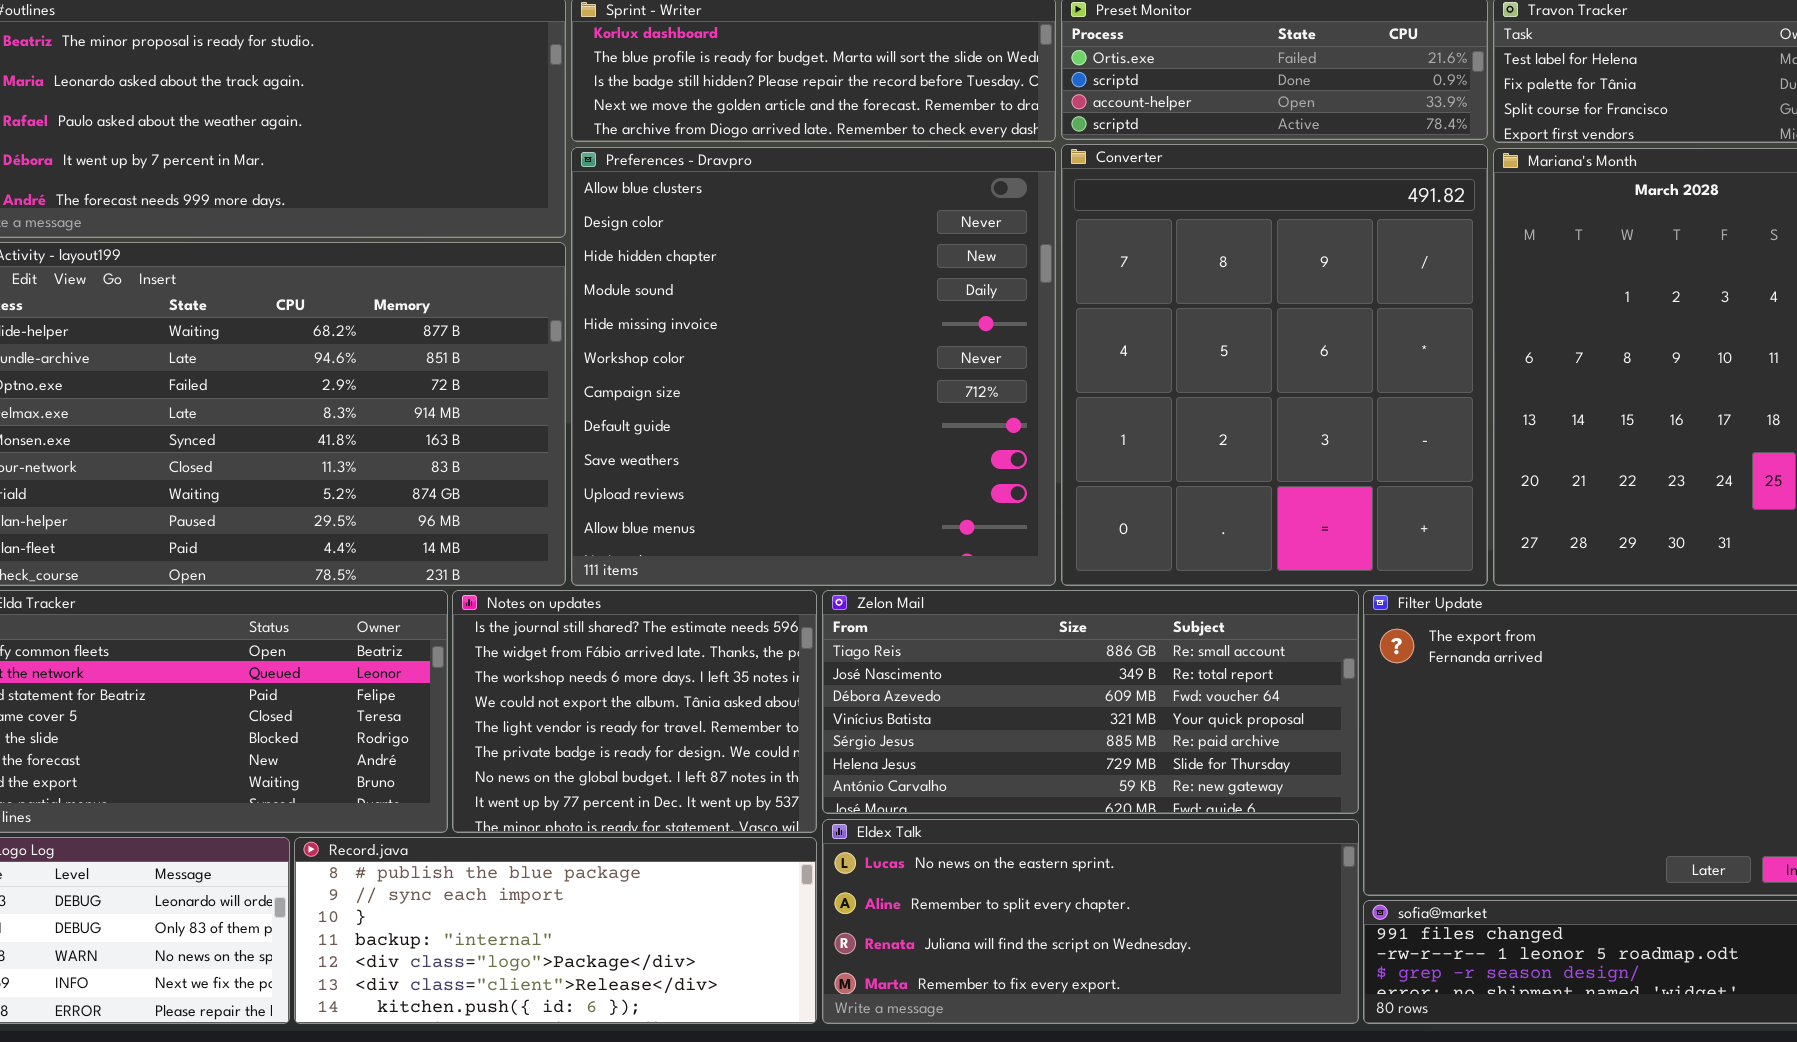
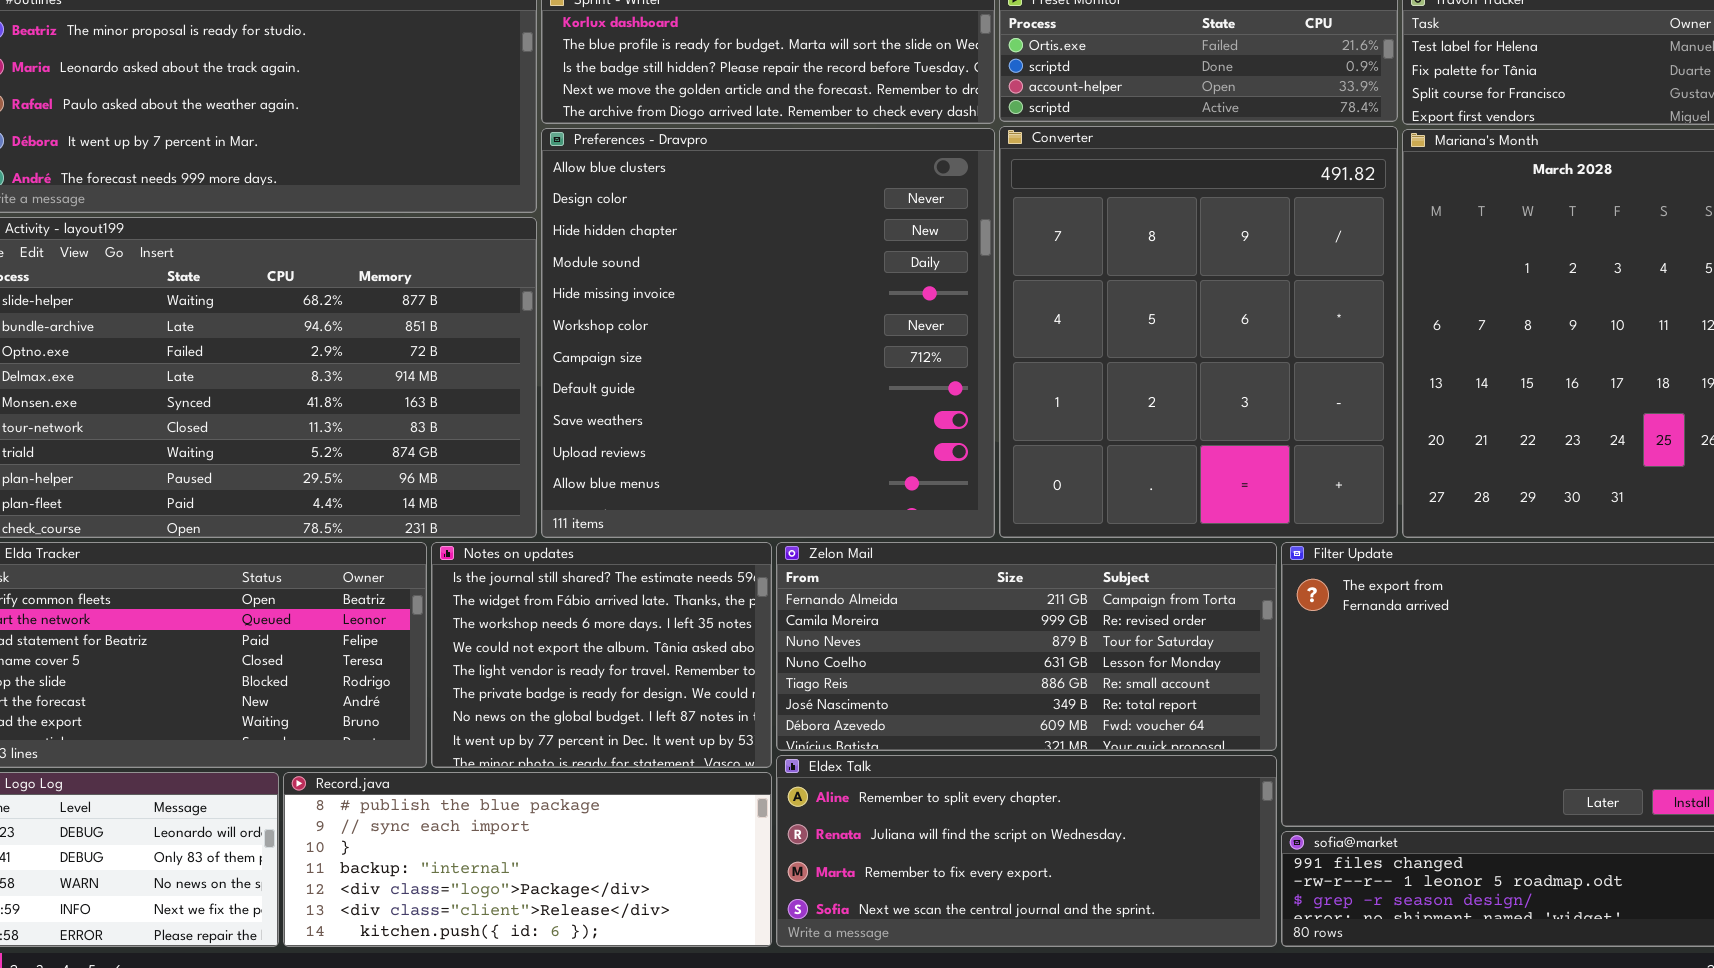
Zelon Mail: [822,590,1359,814] -> [776,542,1277,751], scrolled up 4 rows
Eldex Talk: [822,819,1359,1024] -> [776,755,1277,947], scrolled down 1 row

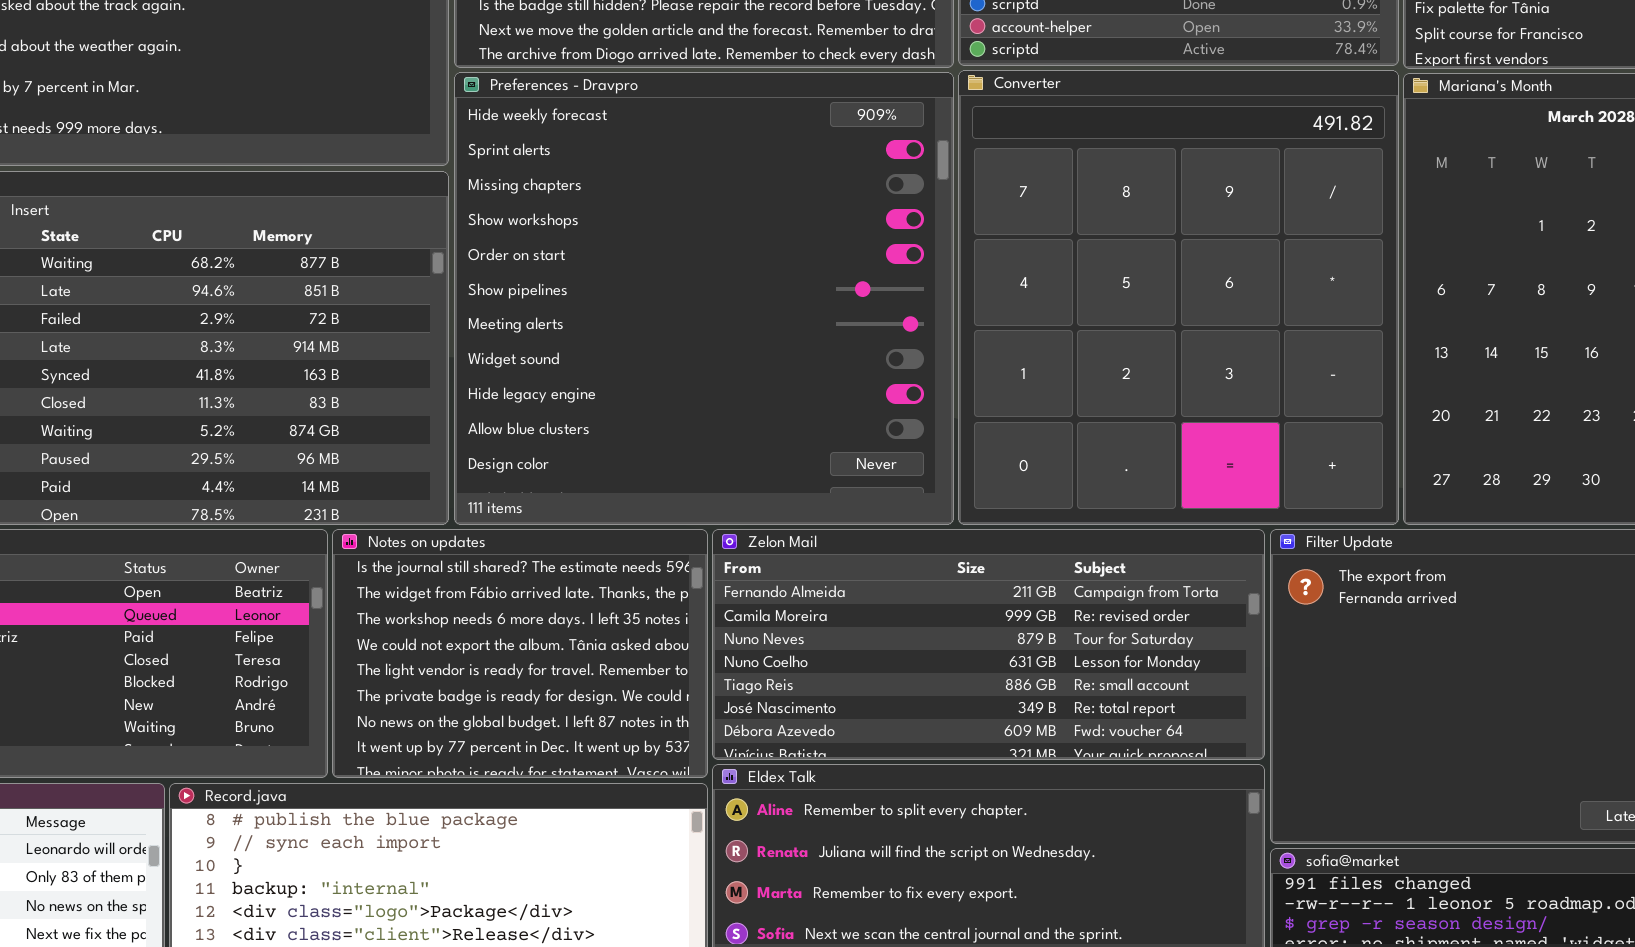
Preferences - Dravpro: [541,128,995,538] -> [454,72,954,525], scrolled up 9 rows

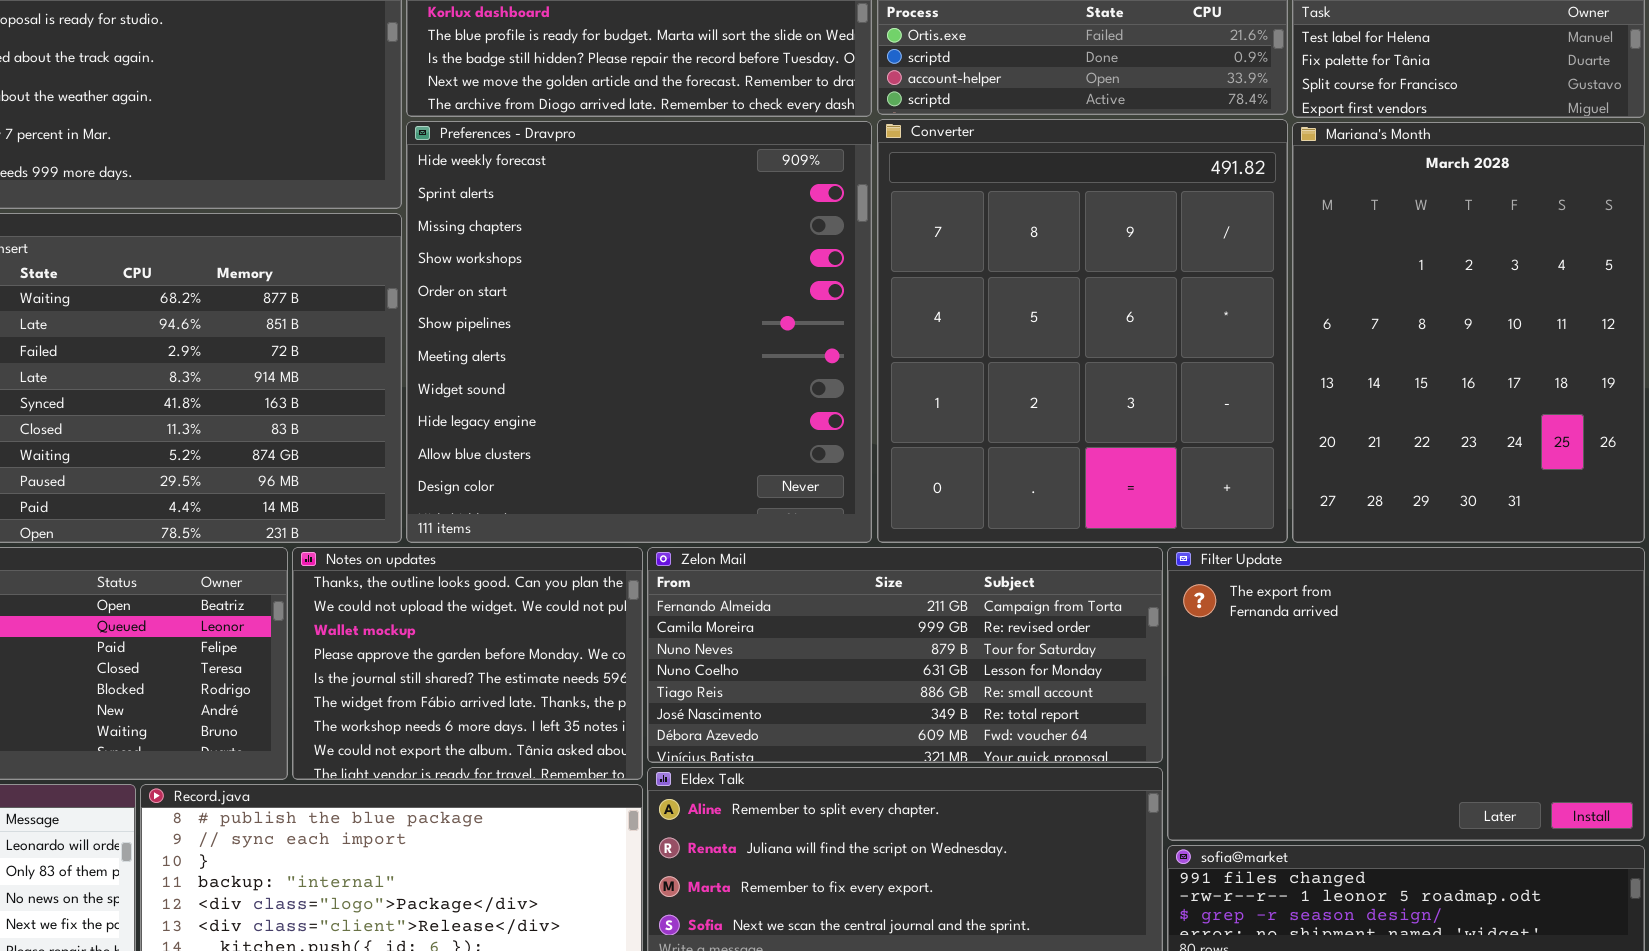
Notes on updates: [332,529,708,778] -> [292,547,643,780], scrolled up 4 rows

